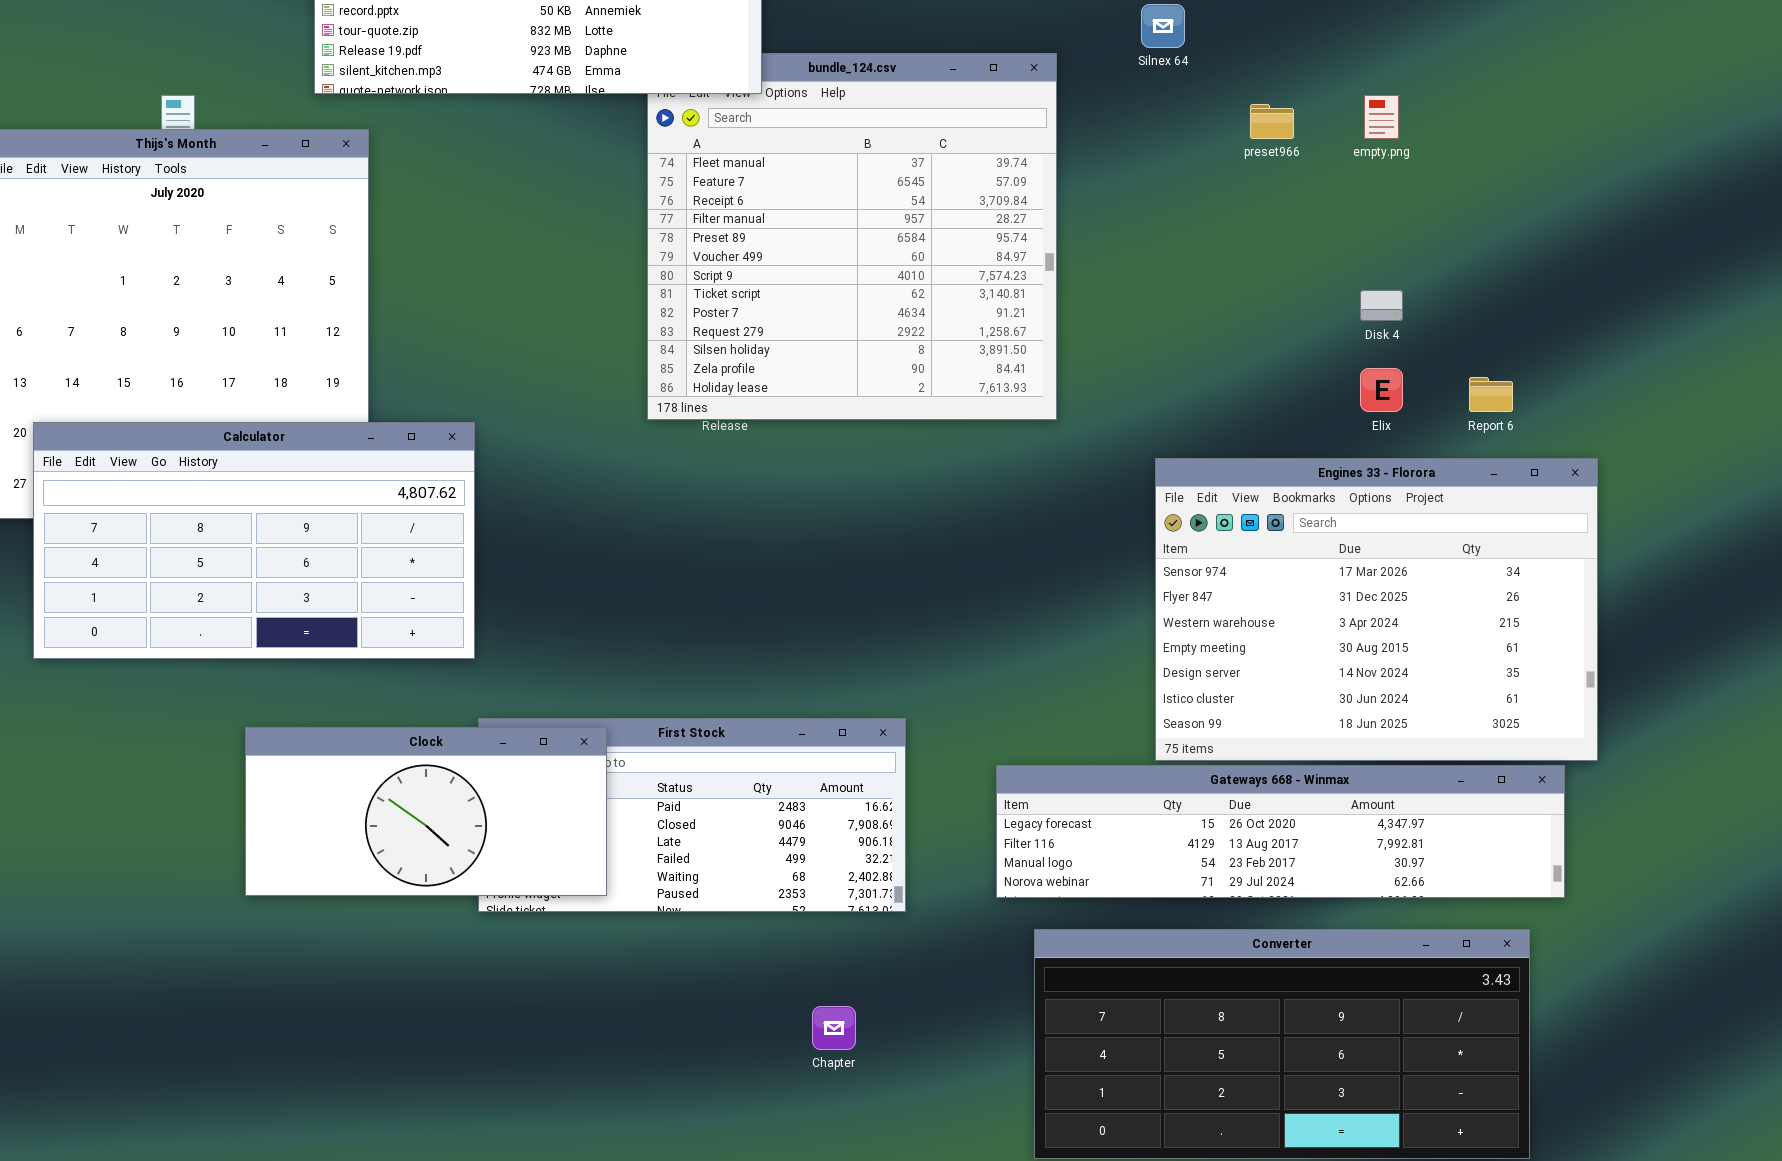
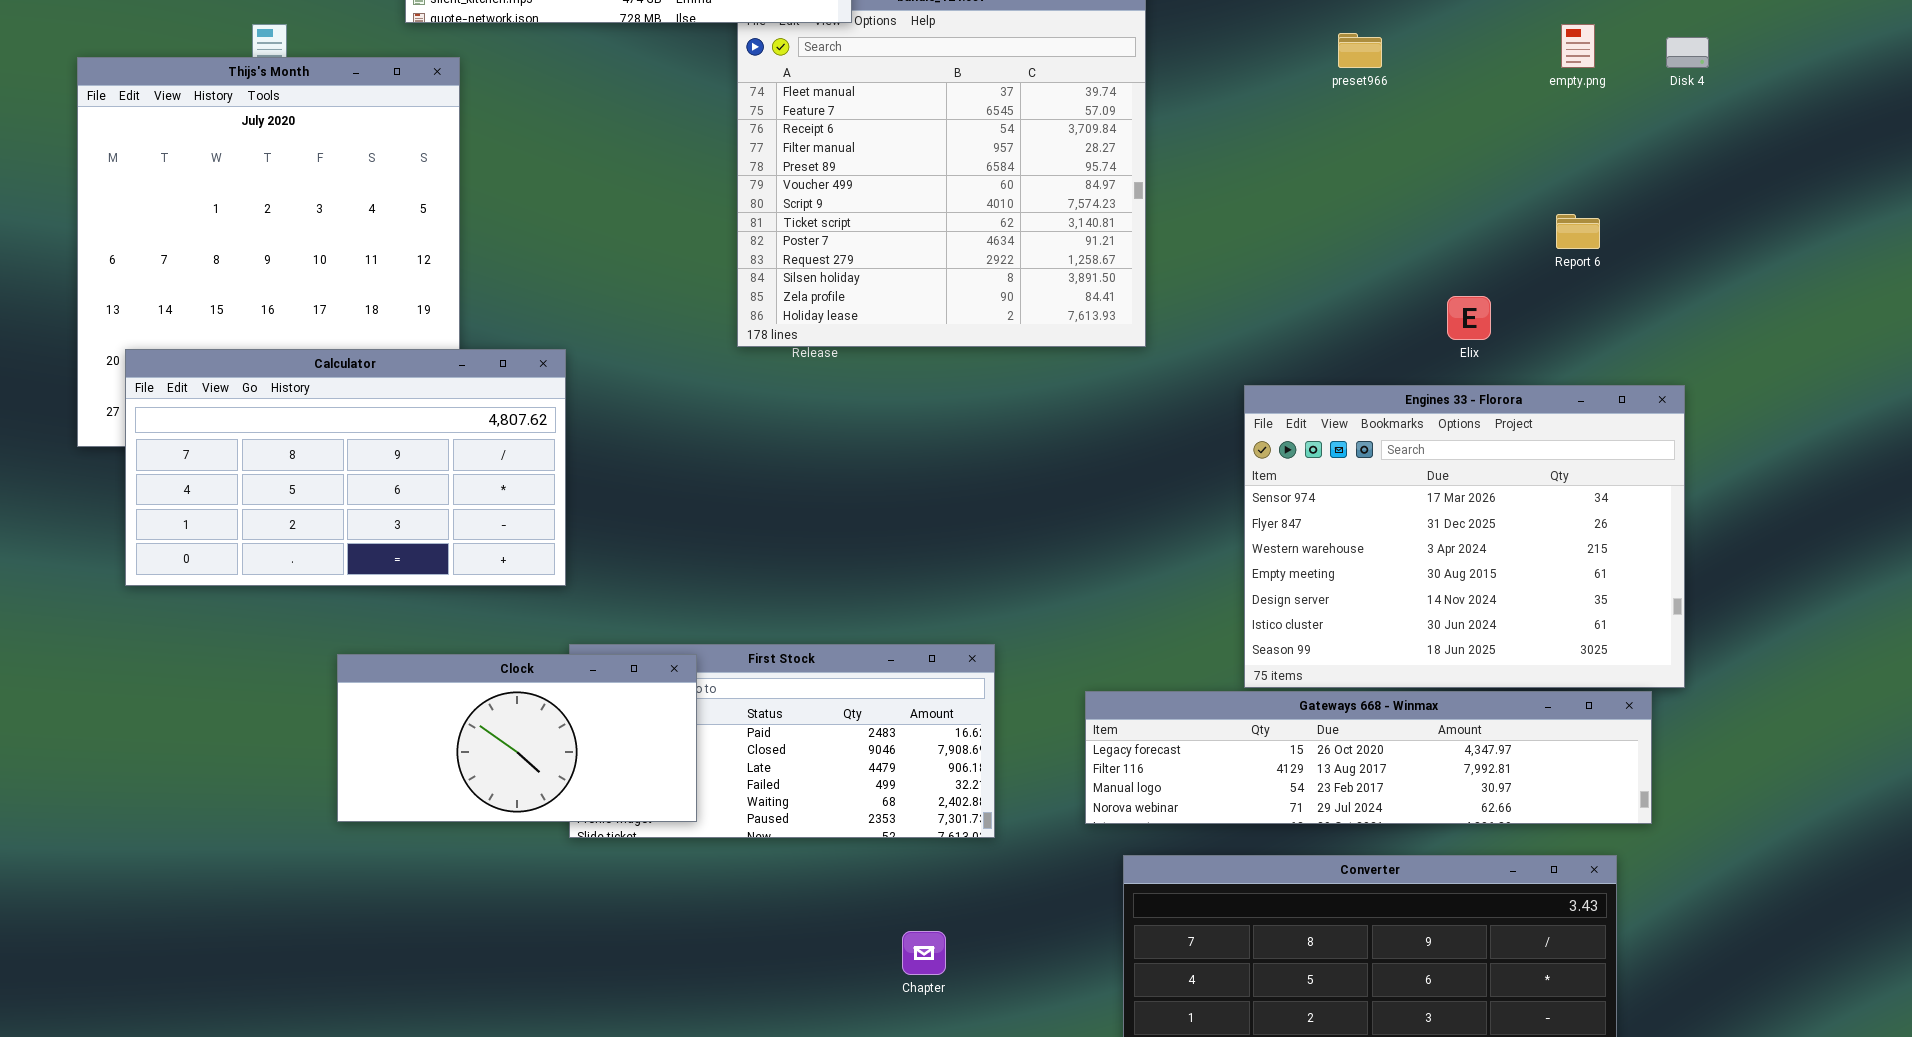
empty.png: [1364,95,1399,139] -> [1561,24,1595,68], moved
Disk 4: [1360,290,1403,321] -> [1666,37,1709,68], moved
Report 6: [1469,377,1513,412] -> [1556,214,1600,249], moved

